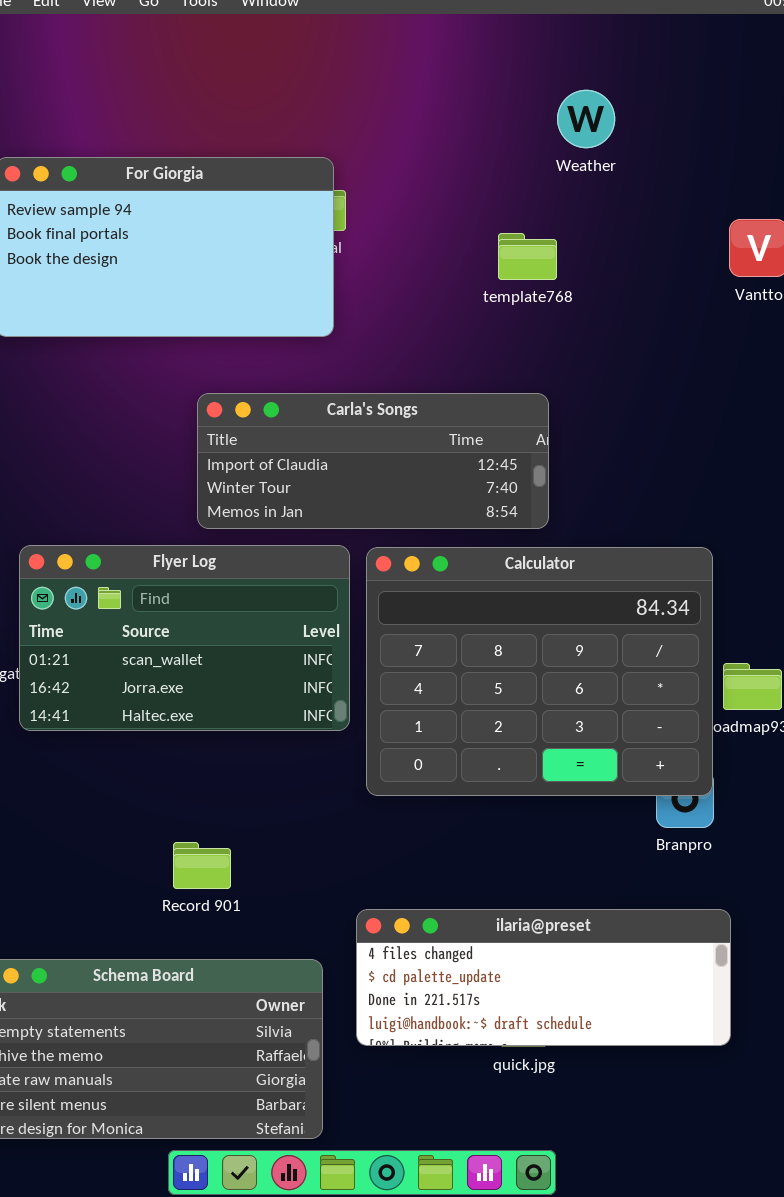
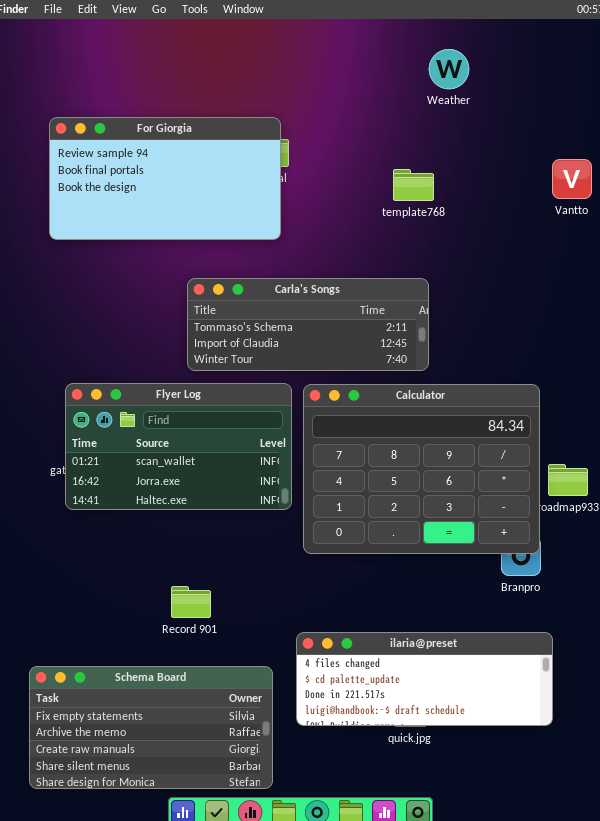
Weather: [557,90,615,148] -> [429,49,469,89], moved
Carla's Songs: [197,393,549,529] -> [187,278,429,371], scrolled up 1 row

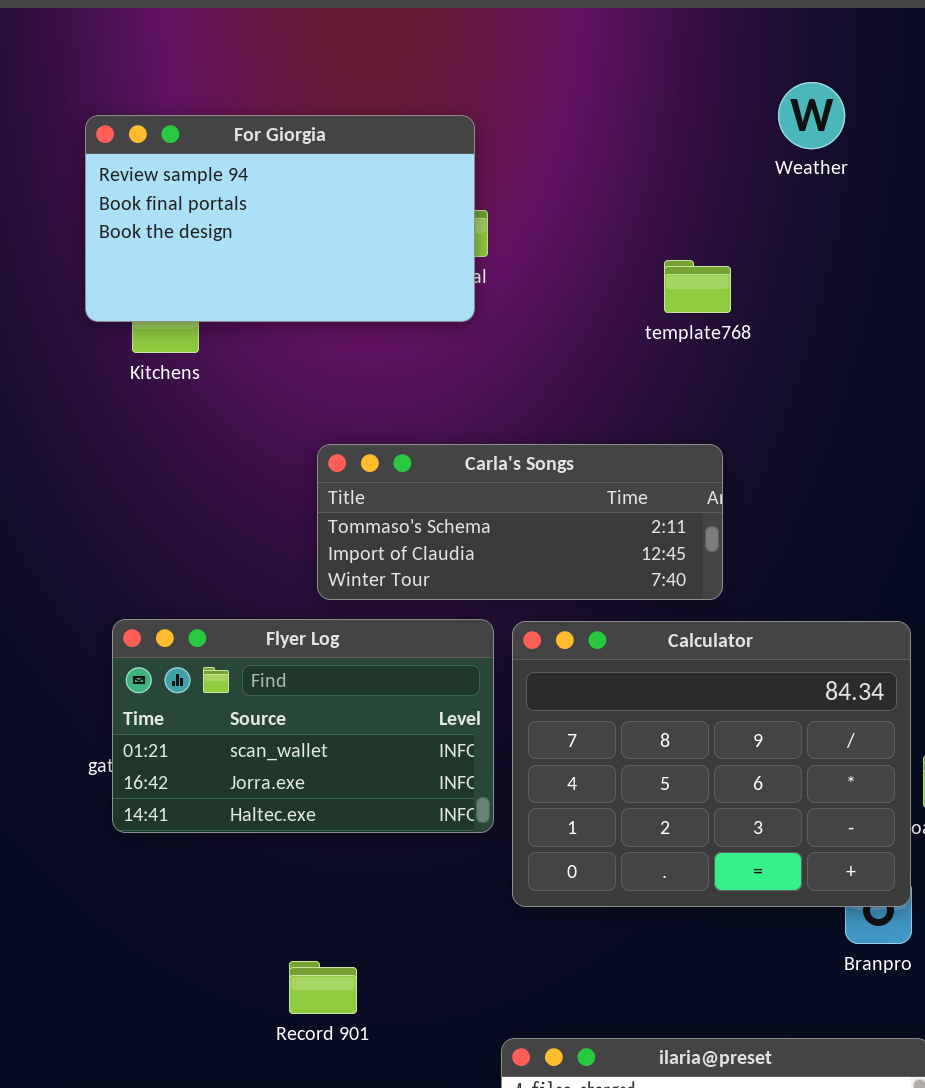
Weather: [429,49,469,89] -> [778,82,845,149], moved
For Giorgia: [49,117,281,240] -> [85,115,475,322], moved

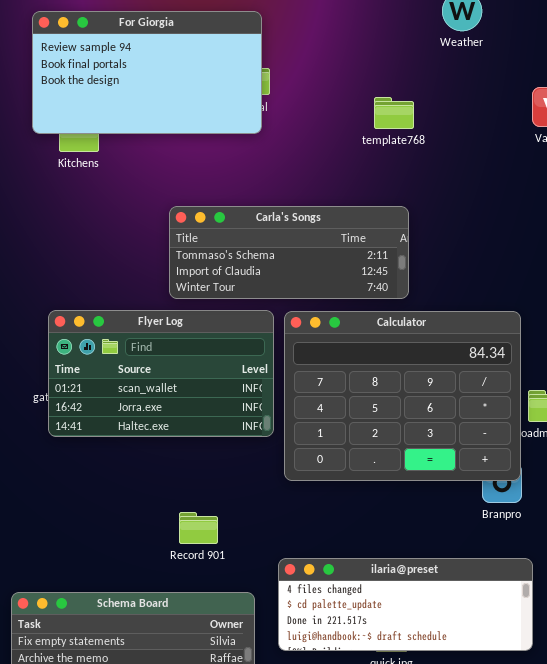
Record 901: [289,961,357,1014] -> [179,512,218,544], moved

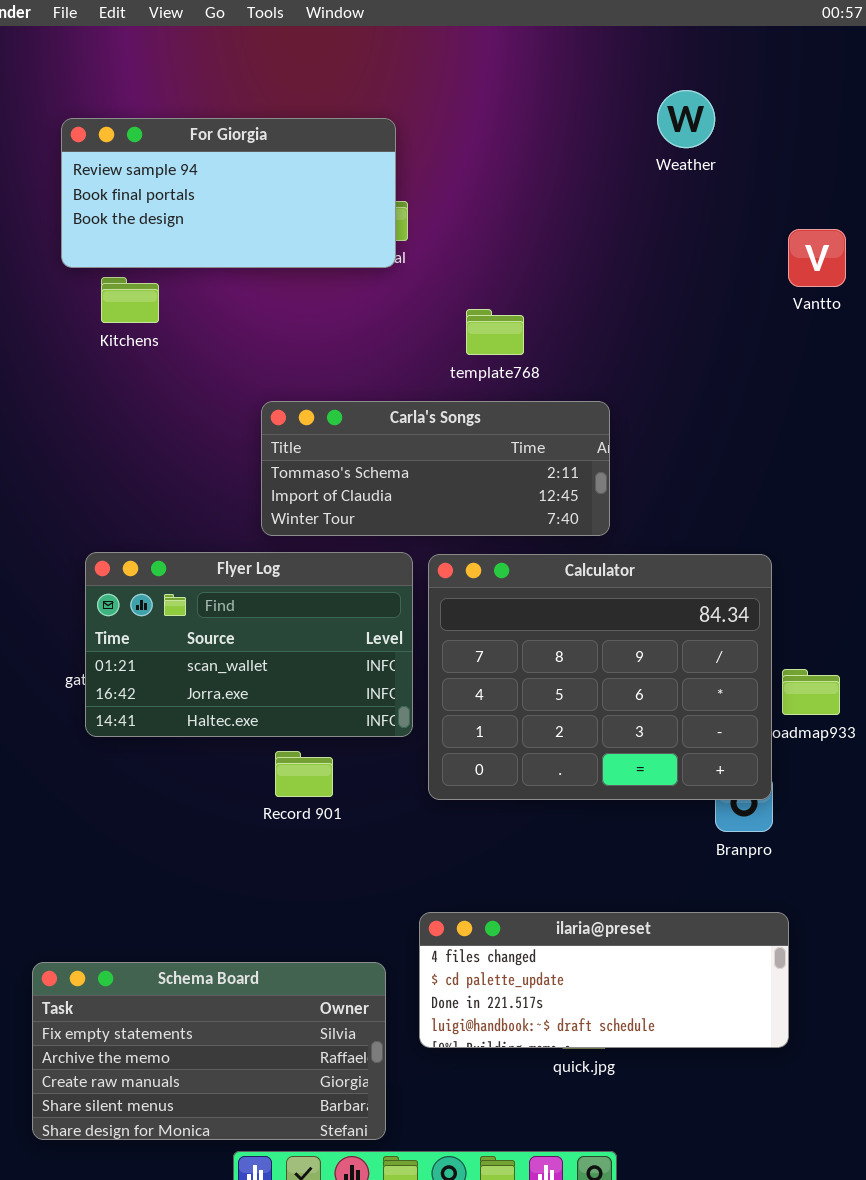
For Giorgia: [32,11,262,134] -> [61,118,396,268], resized
template768: [374,97,414,129] -> [466,309,524,355], moved
Record 901: [179,512,218,544] -> [275,751,333,797], moved

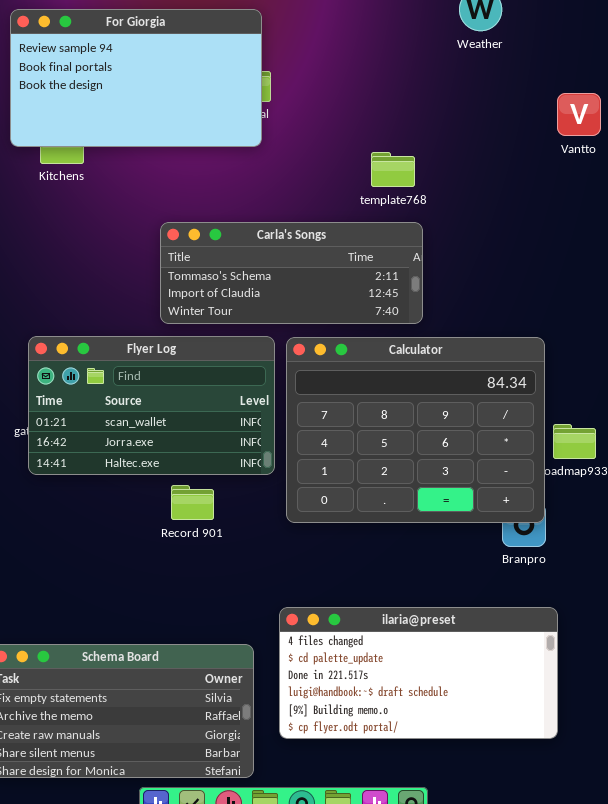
For Giorgia: [61,118,396,268] -> [10,9,262,147], resized
template768: [466,309,524,355] -> [371,152,415,187], moved
ilaria@preset: [419,912,789,1048] -> [279,607,558,739], resized

